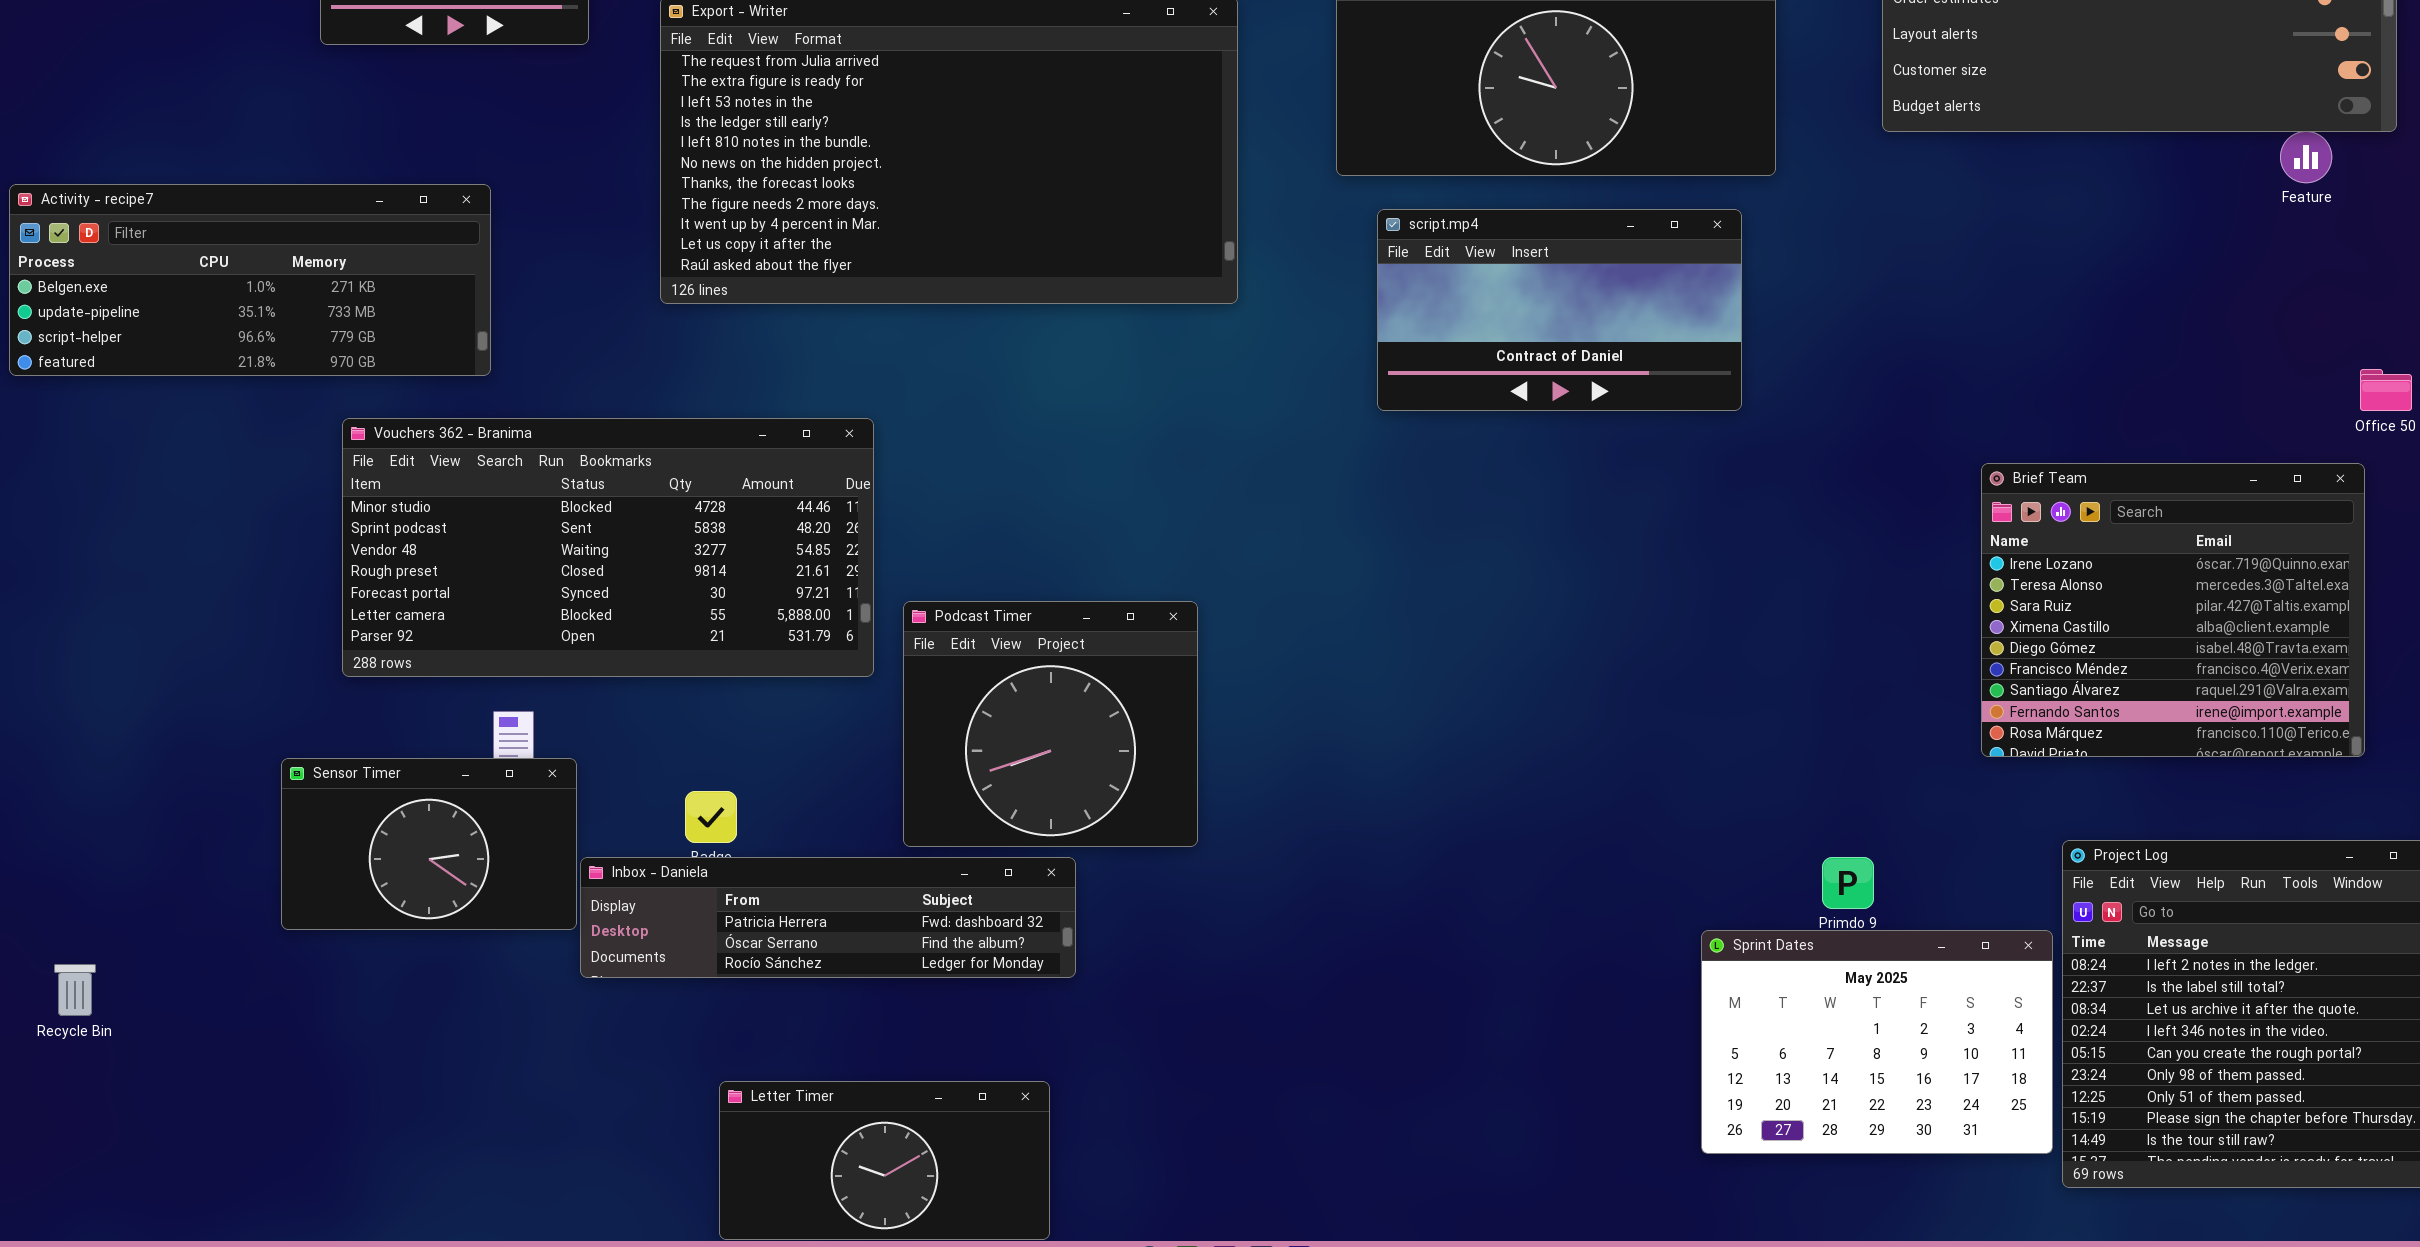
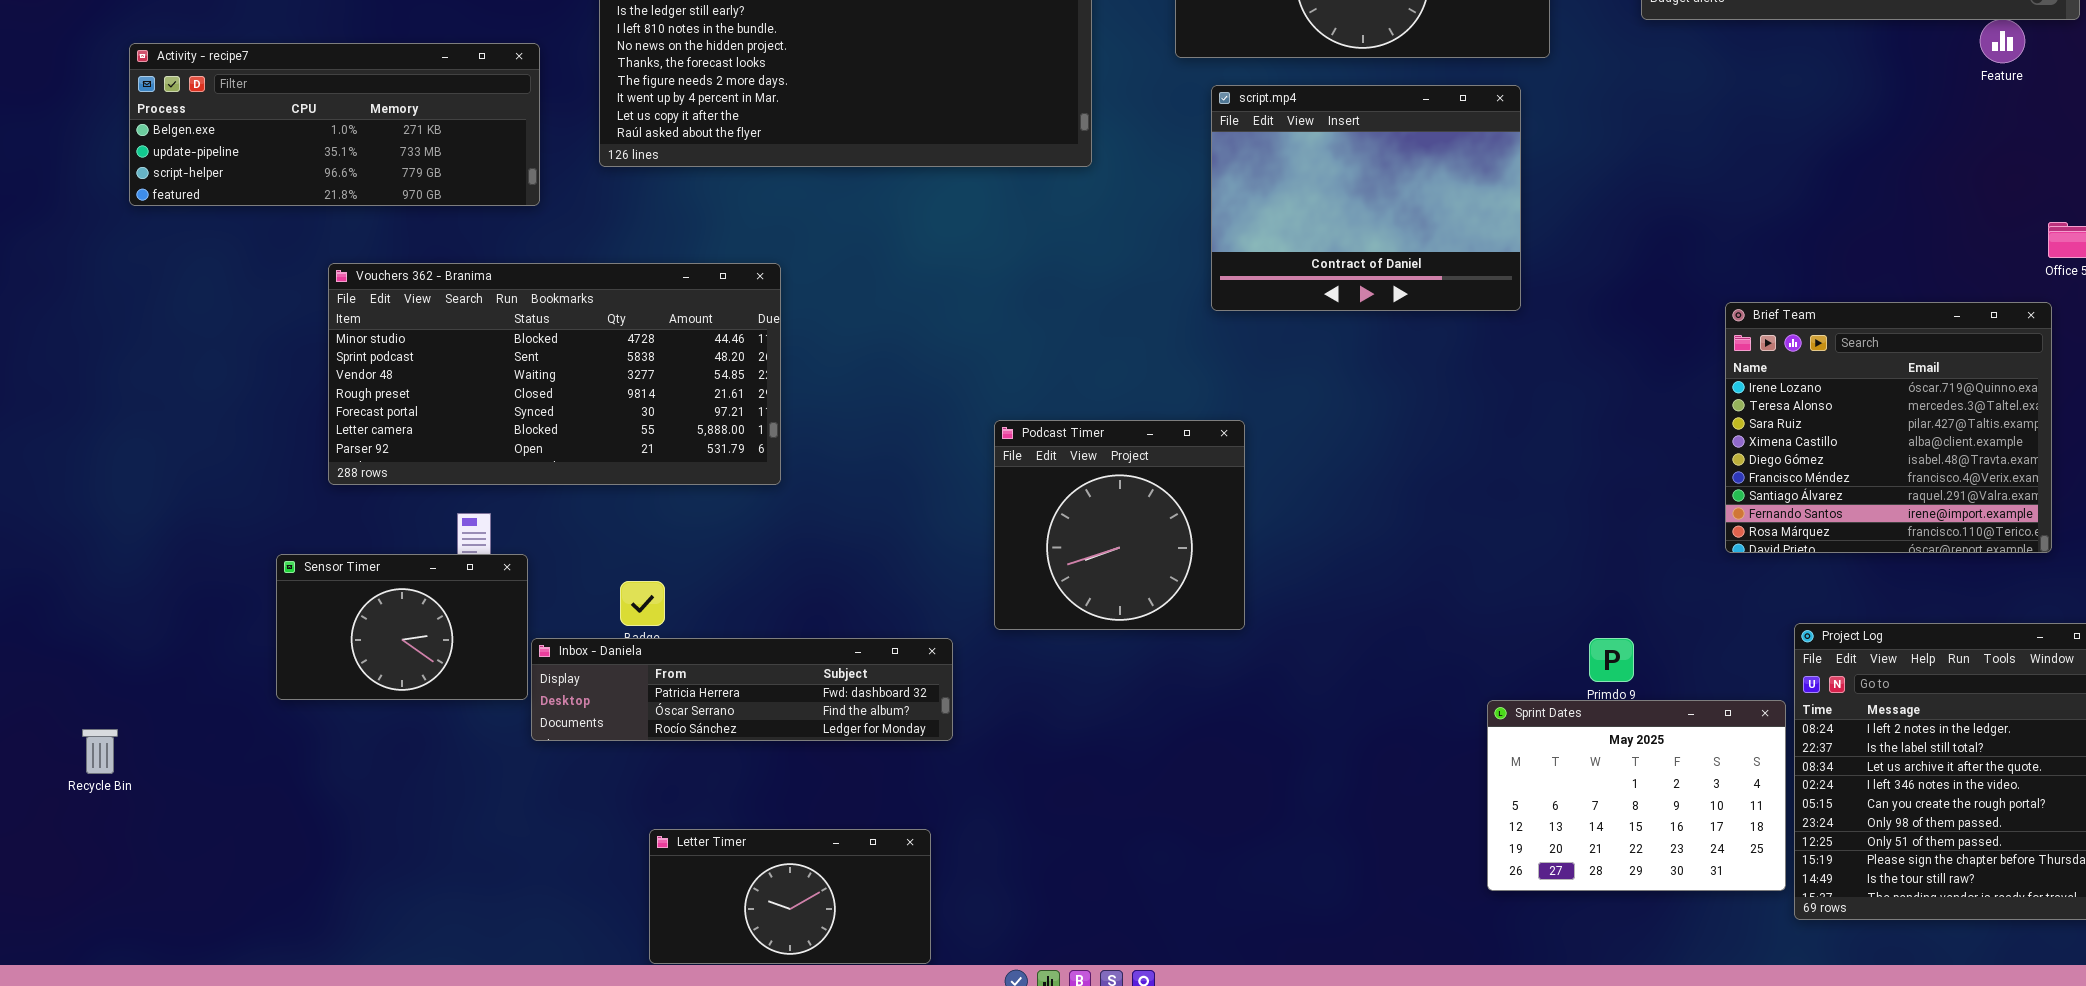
Activity - recipe7: [9,184,491,376] -> [129,43,540,206], moved
script.mp4: [1377,209,1742,411] -> [1211,85,1521,311], resized
Podcast Timer: [903,601,1198,847] -> [994,420,1245,630], moved

